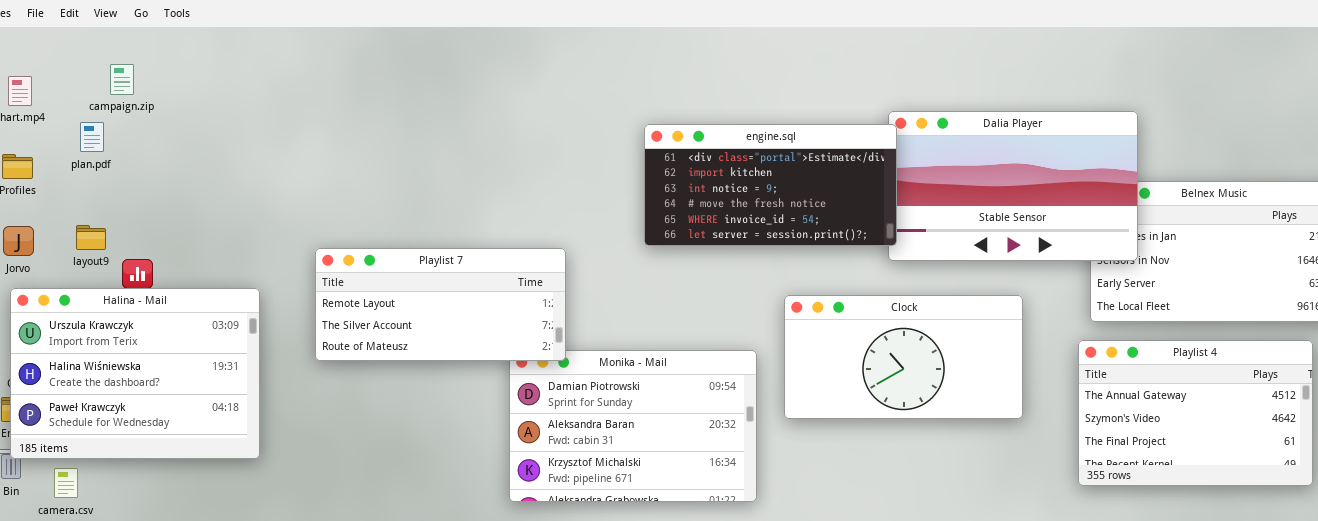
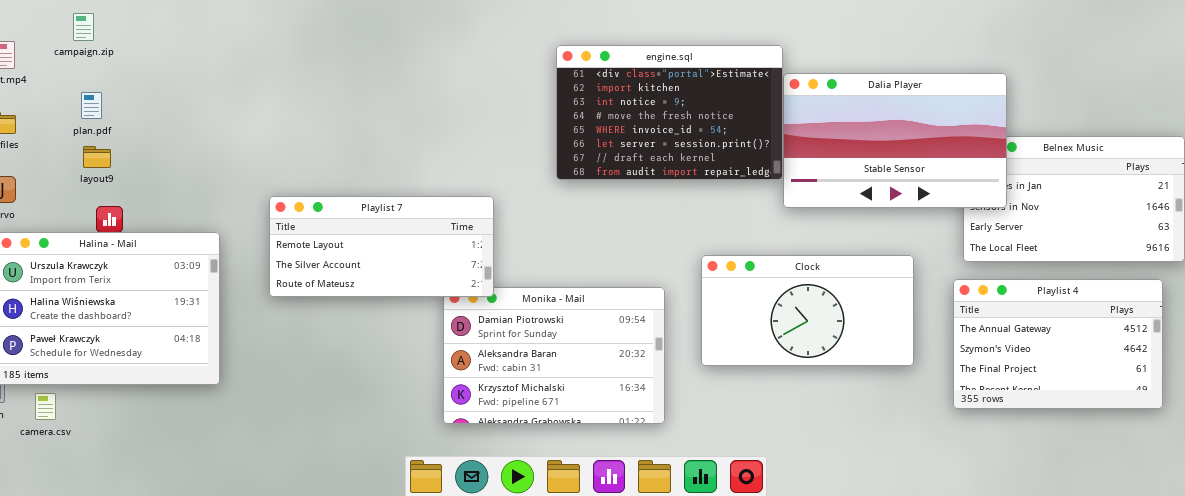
campaign.zip: [110,64,134,95] -> [73,13,94,41], moved
plan.pdf: [80,122,104,152] -> [81,92,102,119], moved
engine.sql: [644,124,897,246] -> [556,45,783,180], moved, resized
layout9: [76,225,106,250] -> [83,146,111,168], moved
Clock: [784,295,1023,419] -> [701,255,914,366], moved

